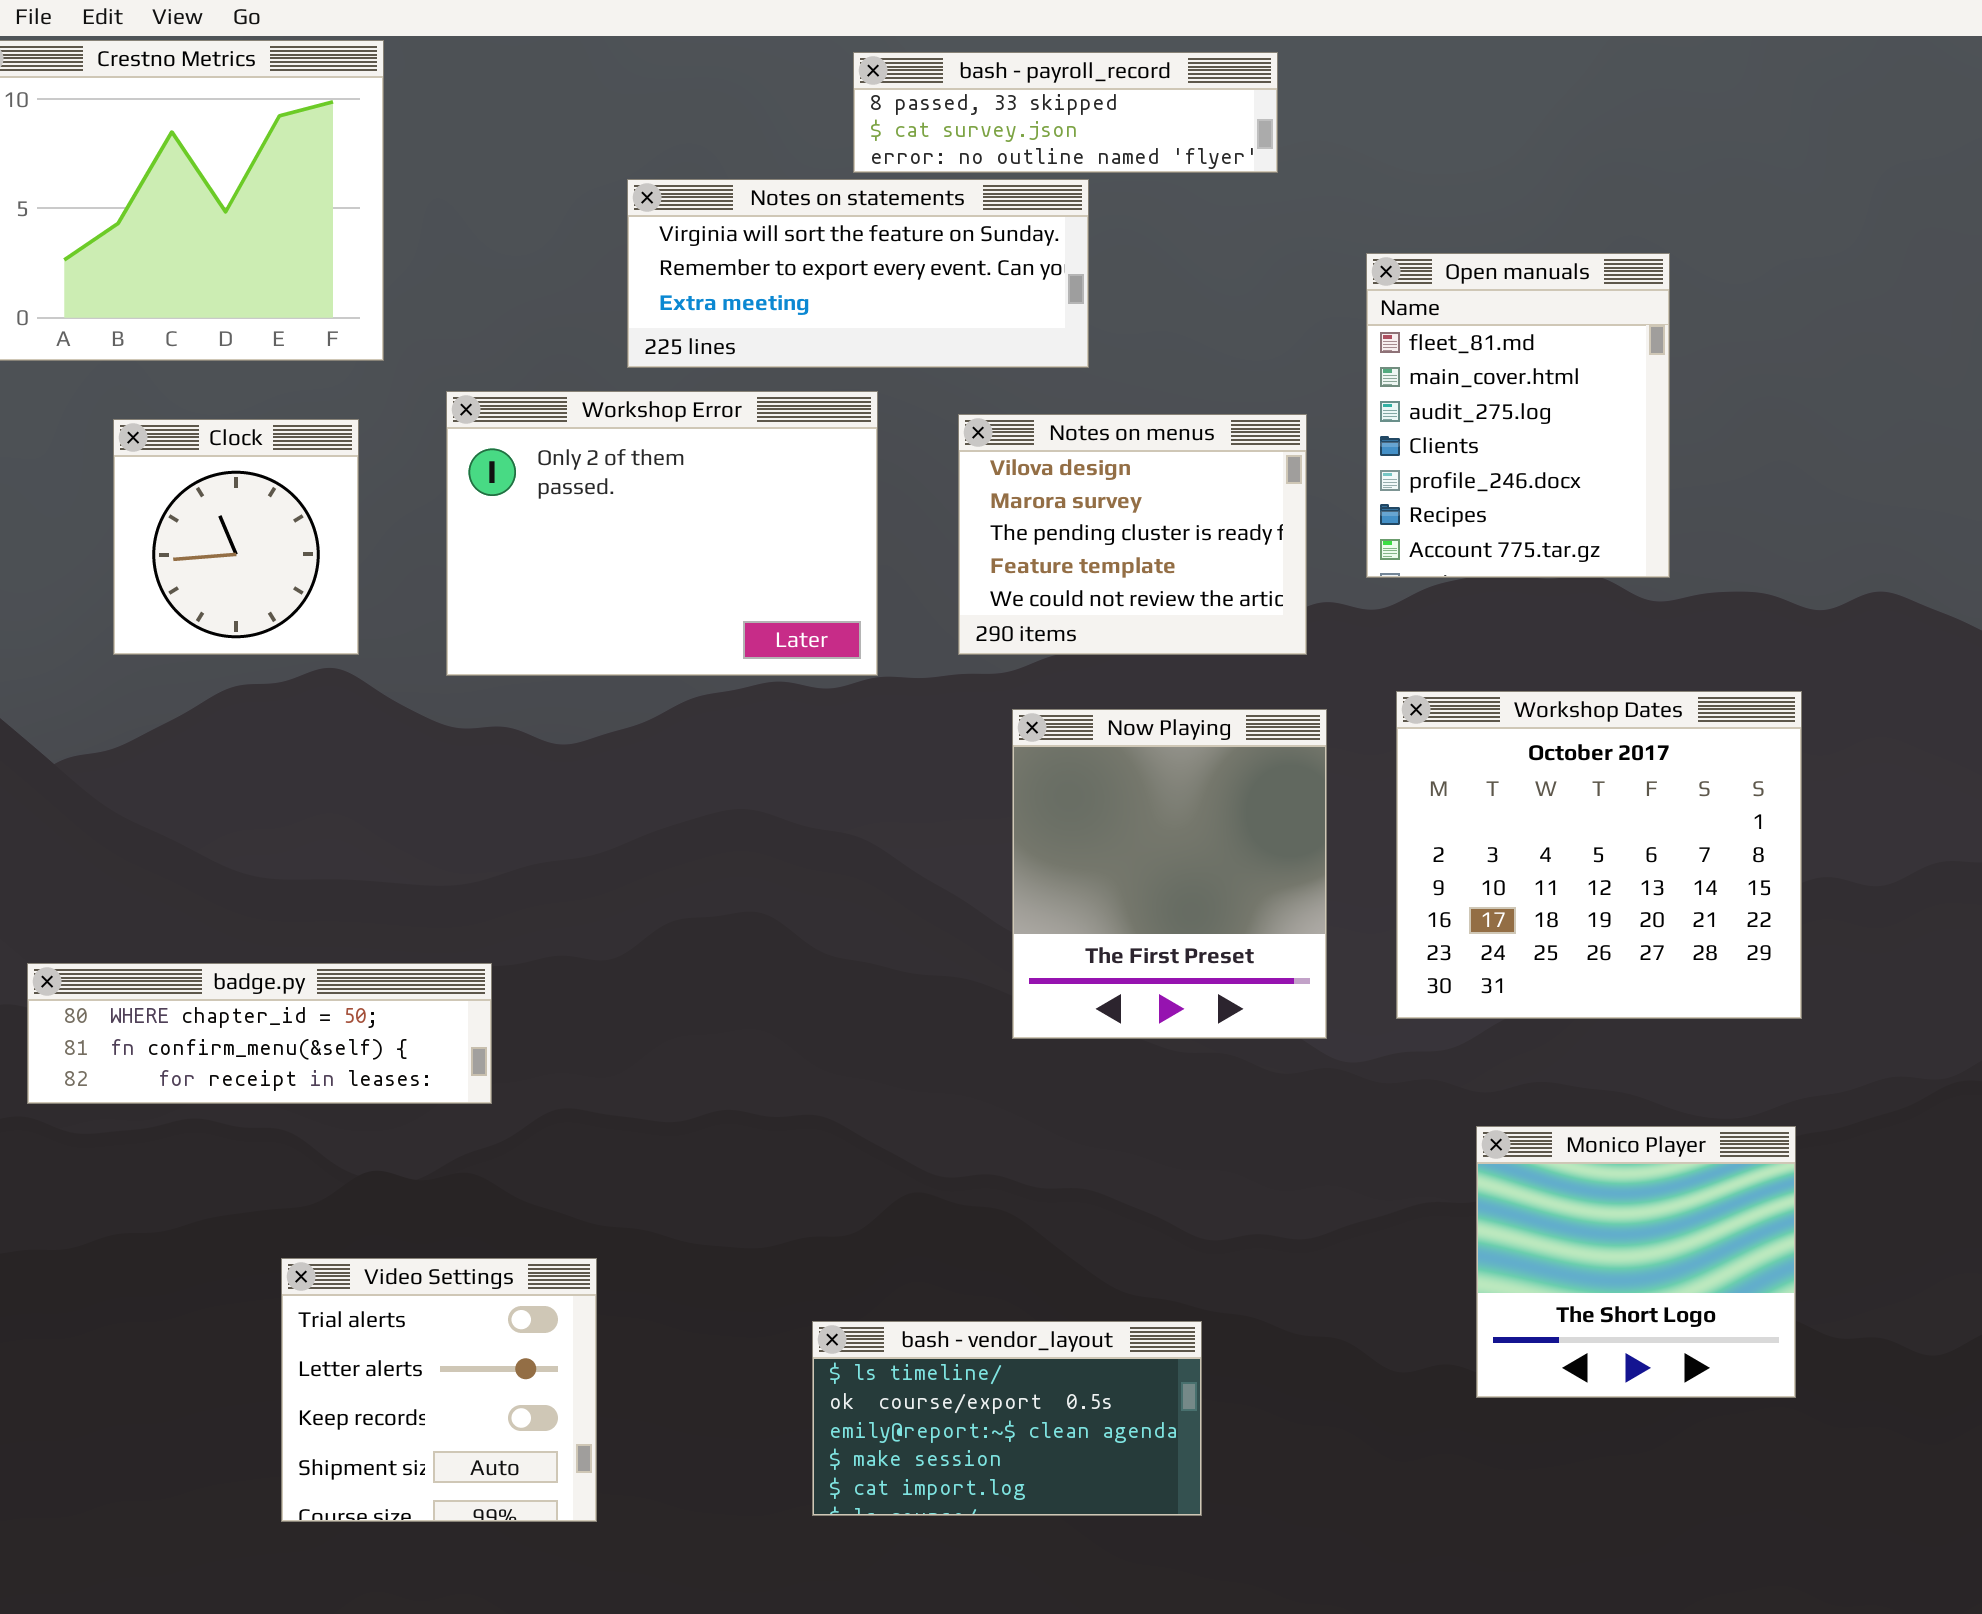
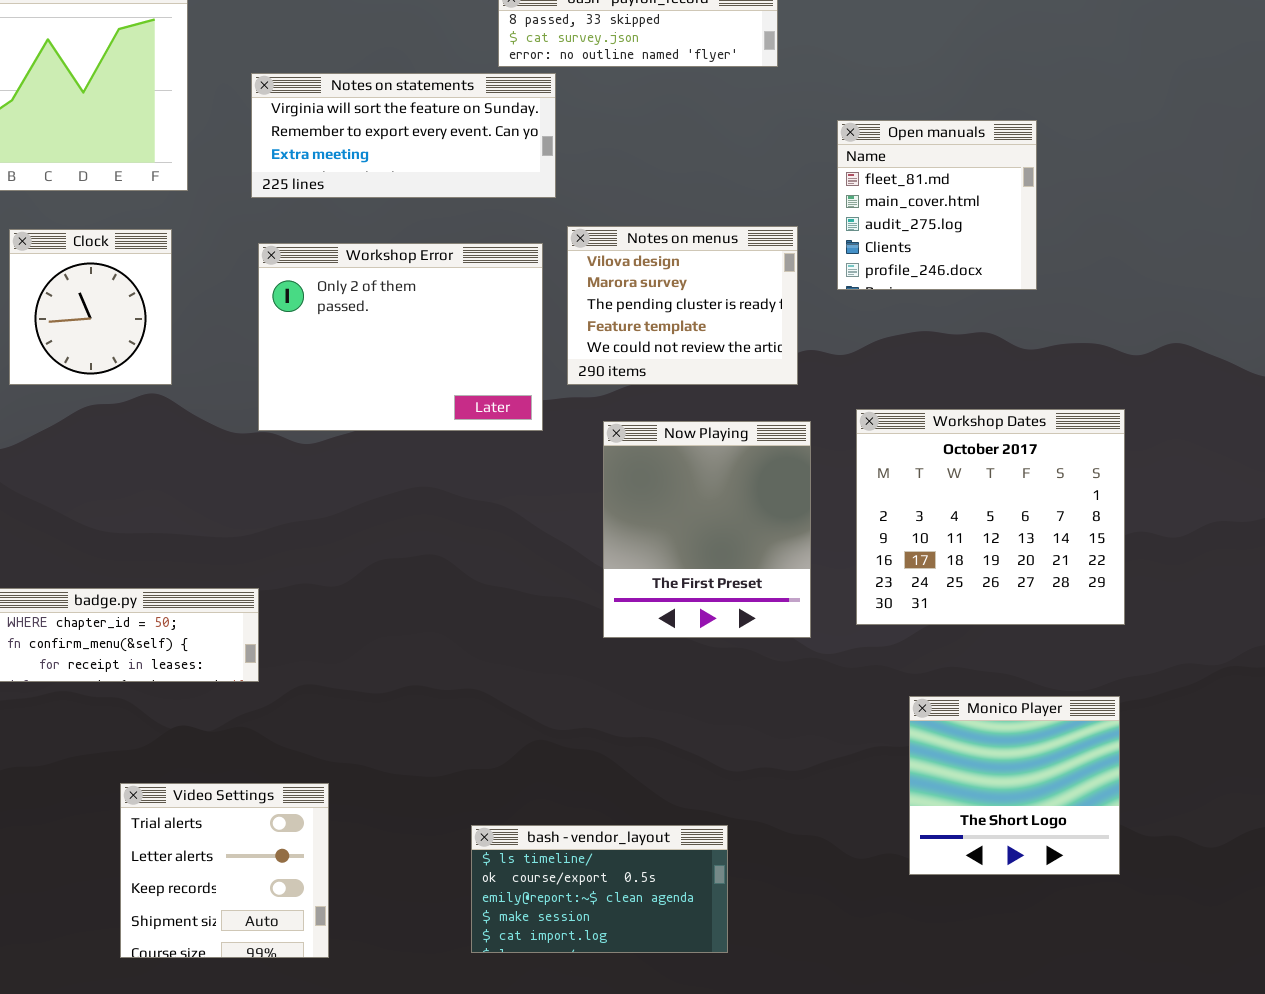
Notes on statements: [627,179,1089,368] -> [251,73,556,198], moved
Open manuals: [1366,253,1670,578] -> [837,120,1037,290], resized
Workshop Error: [446,391,878,676] -> [258,243,543,431], moved

